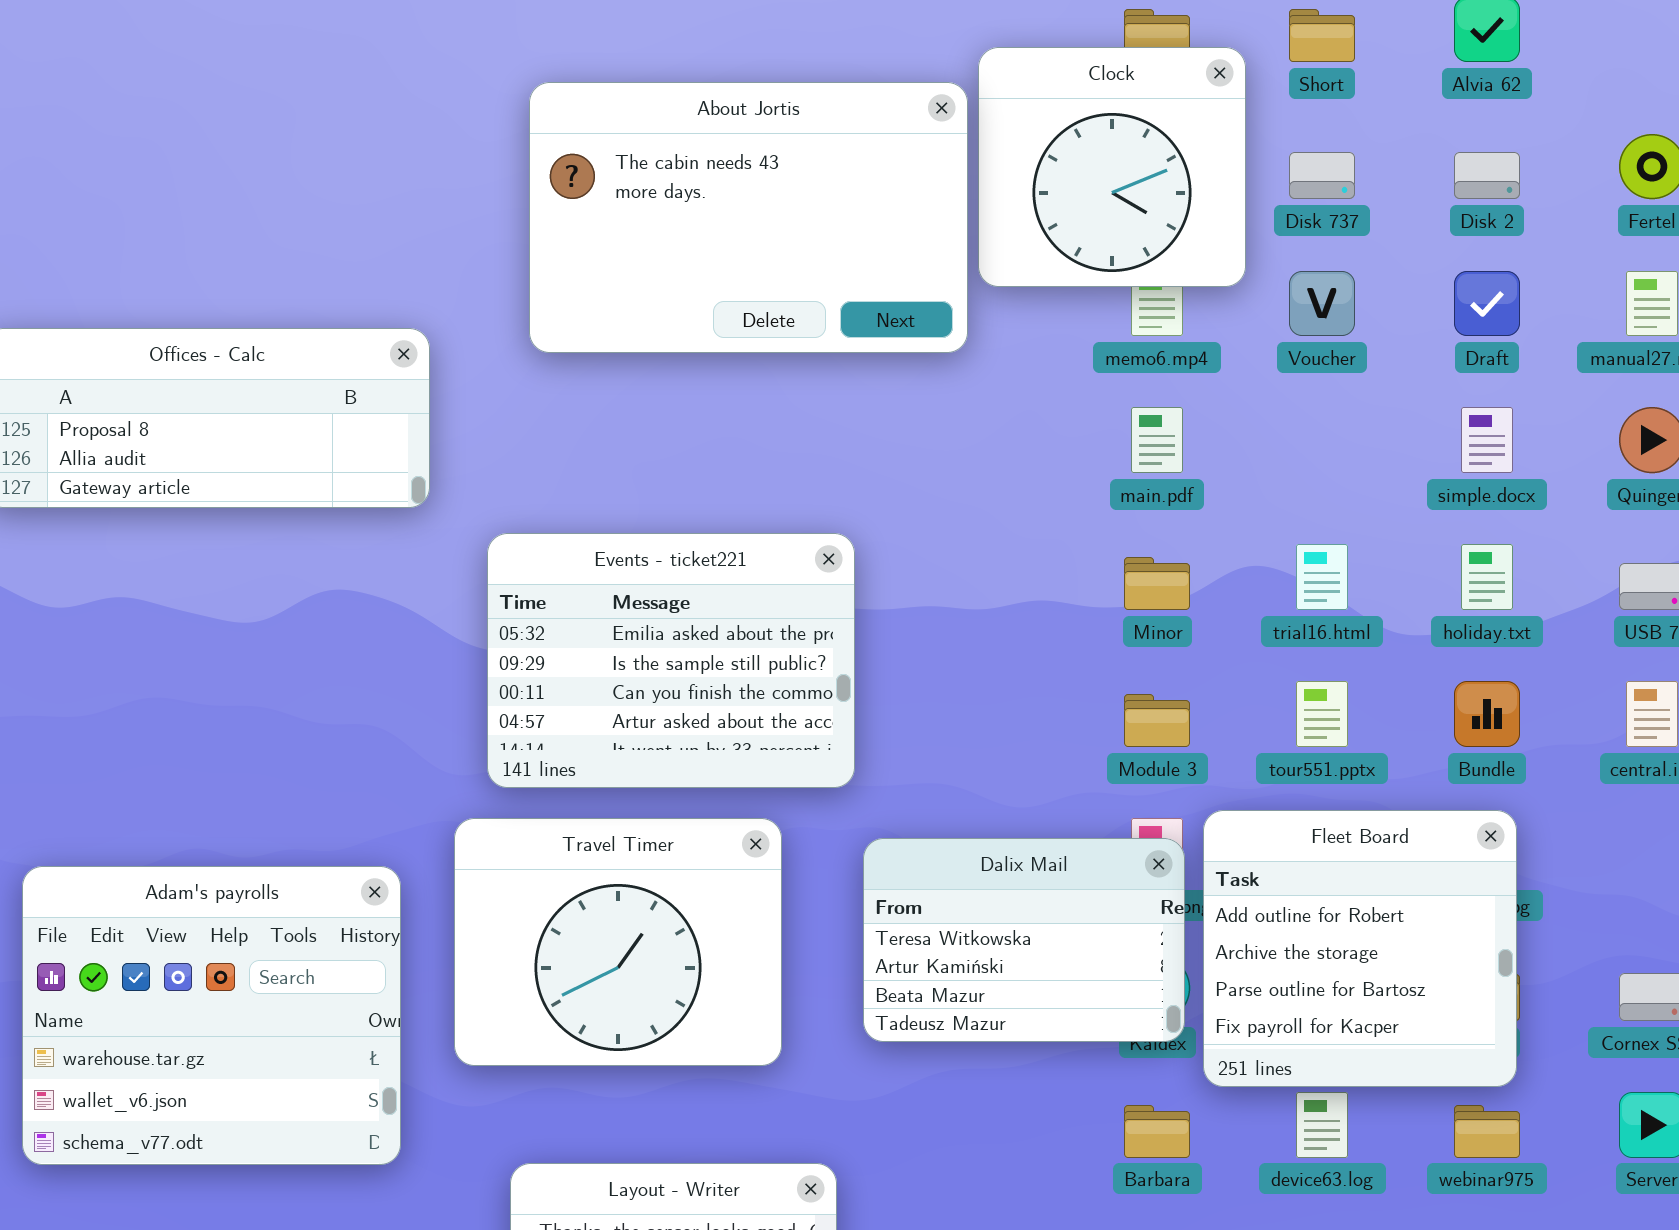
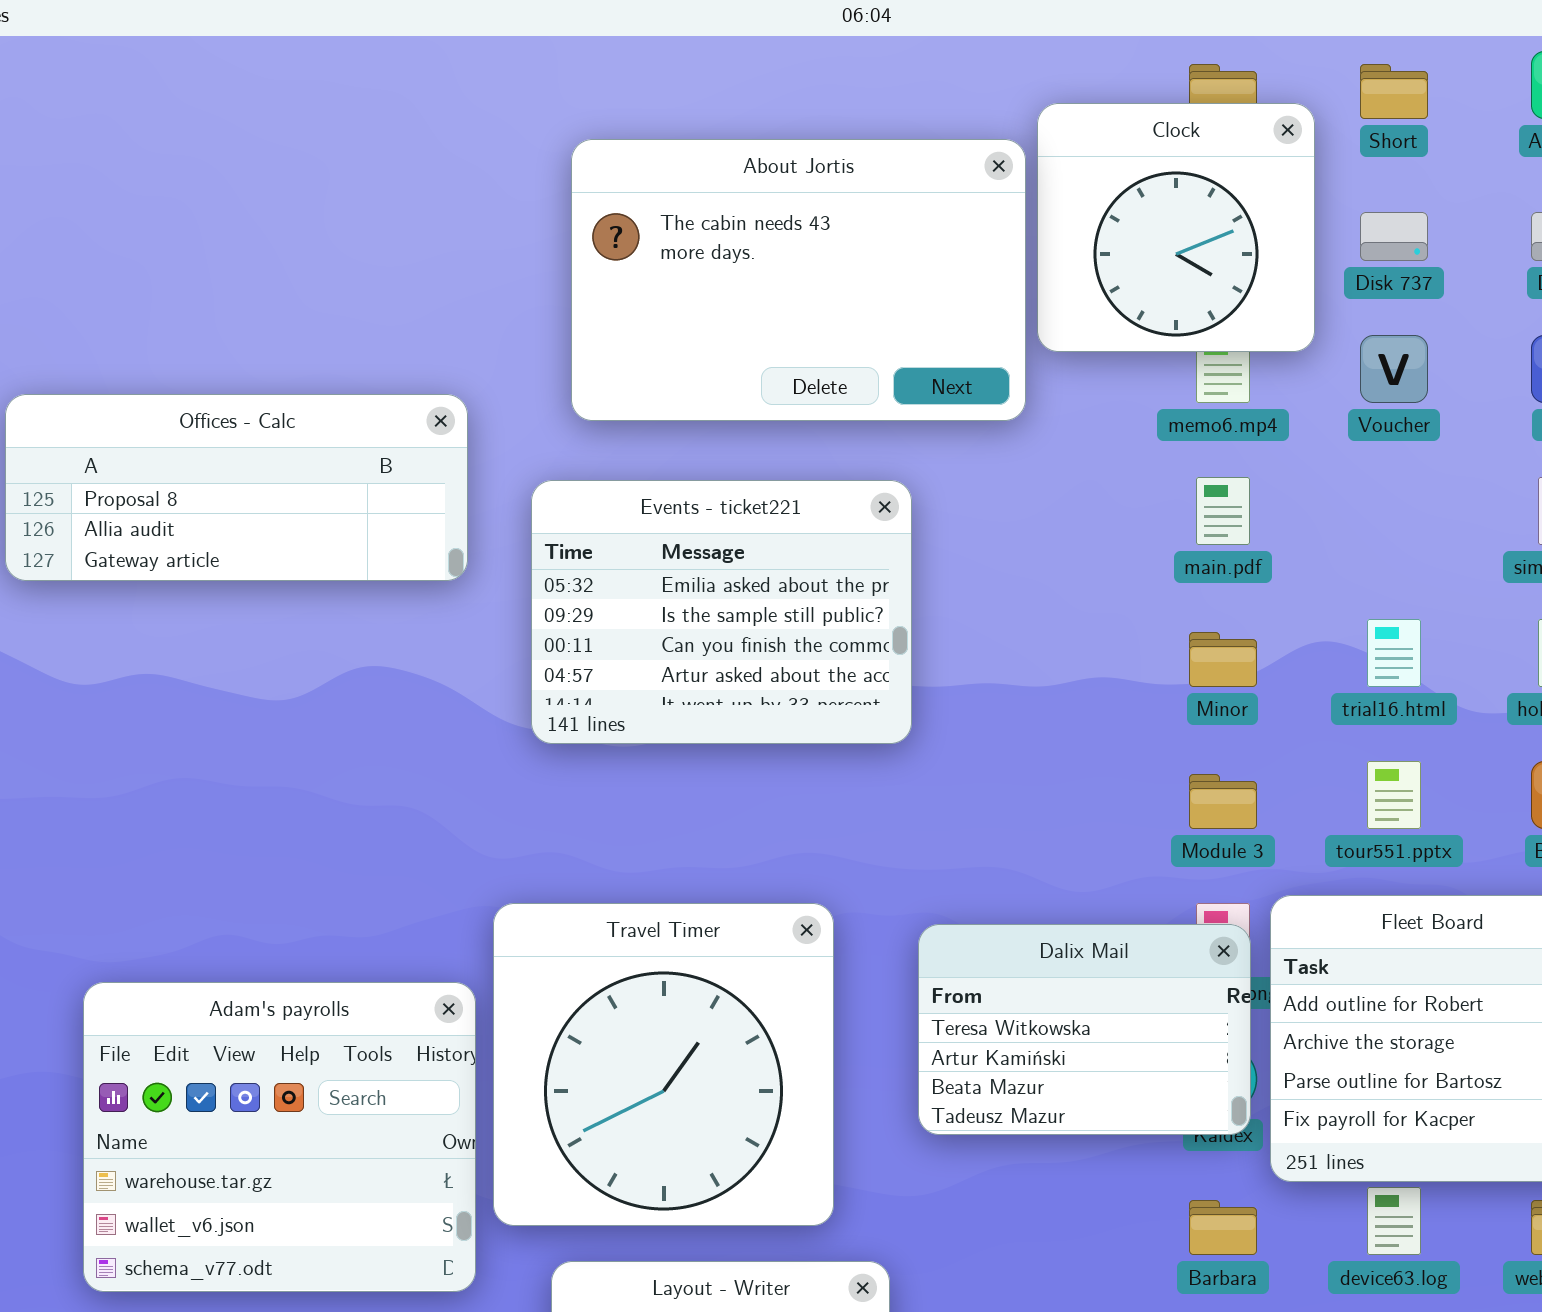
Events - ticket221: [487,533,855,788] -> [531,480,912,744], moved
Travel Timer: [454,818,782,1066] -> [493,903,834,1226], resized
Adam's payrolls: [22,866,401,1165] -> [83,982,476,1292], moved

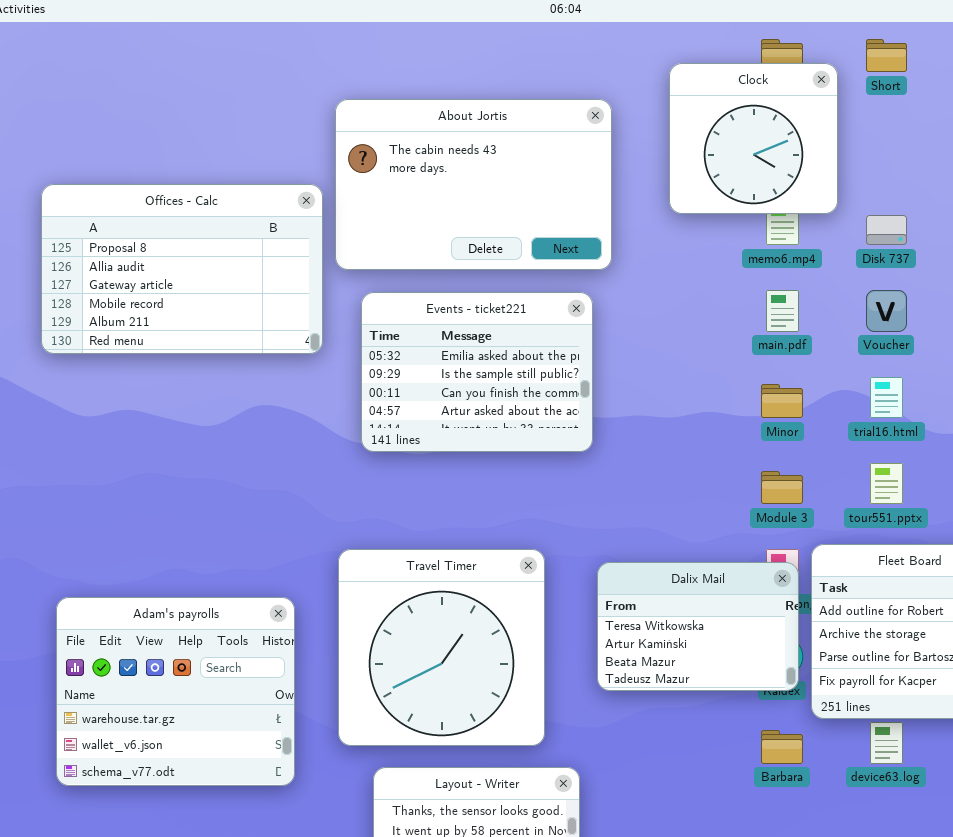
About Jortis: [571,139,1026,421] -> [335,99,612,270], moved
Disk 737: [1360,212,1428,261] -> [866,215,907,245], moved
Voucher: [1360,335,1428,403] -> [866,290,907,332], moved
Offices - Calc: [5,394,468,581] -> [41,184,323,354], resized
Adam's payrolls: [83,982,476,1292] -> [56,597,295,786], moved

